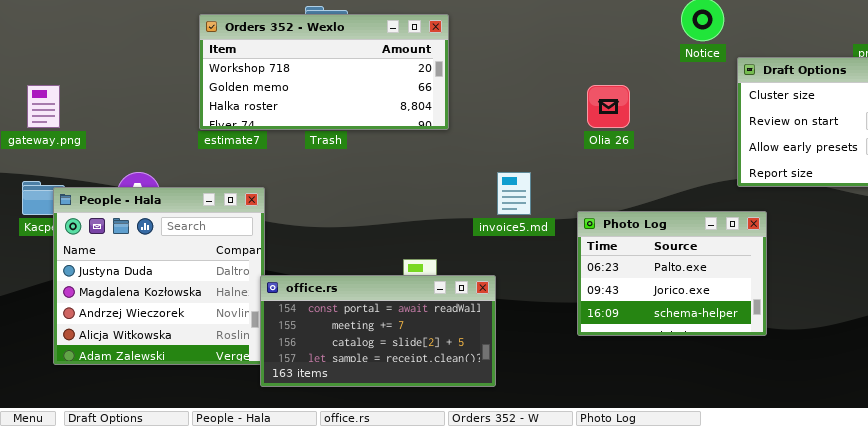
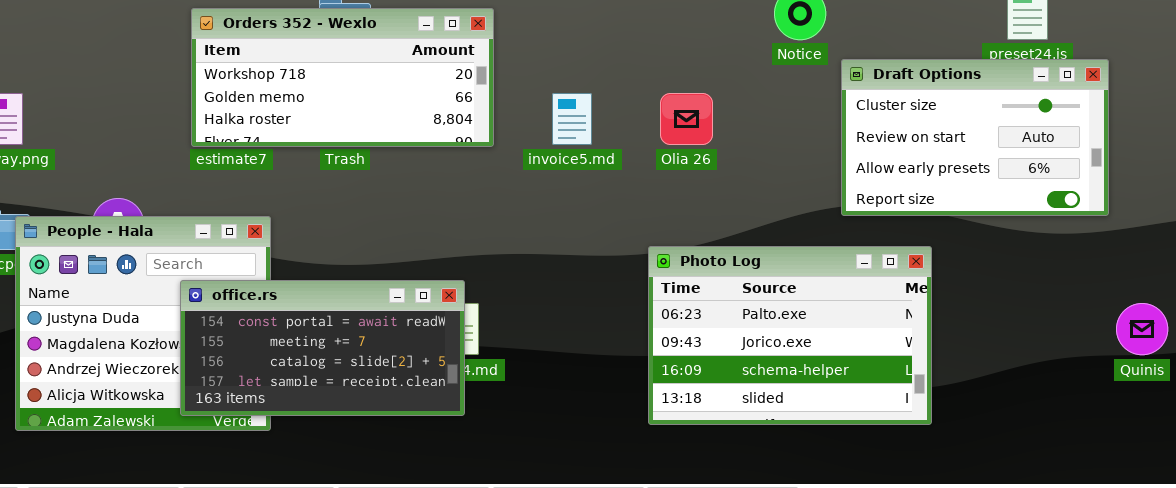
invoice5.md: [497,172,531,215] -> [552,93,592,145], moved
Photo Log: [577,211,767,336] -> [648,246,932,425], resized
office.rs: [260,275,496,387] -> [180,280,465,416], moved

